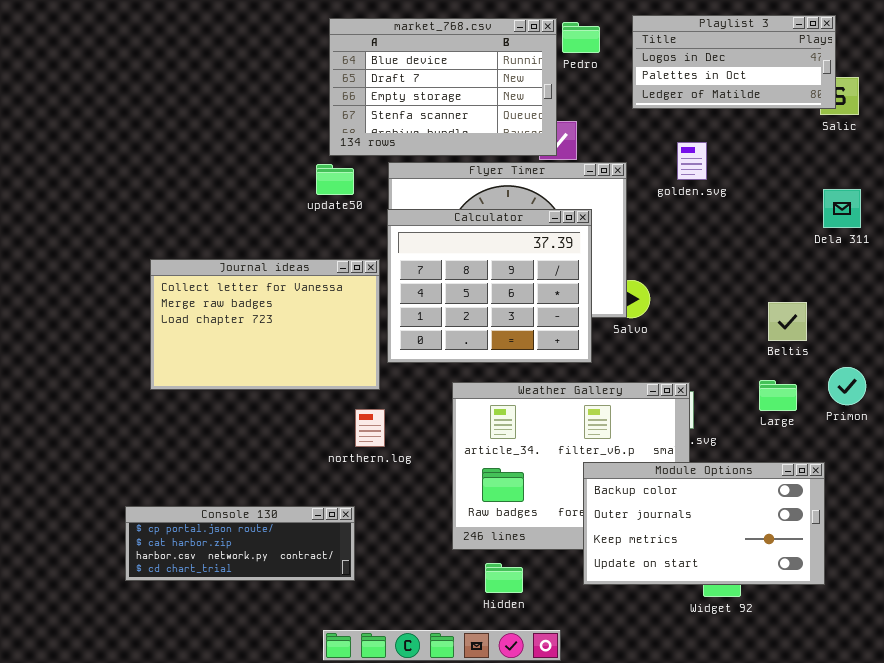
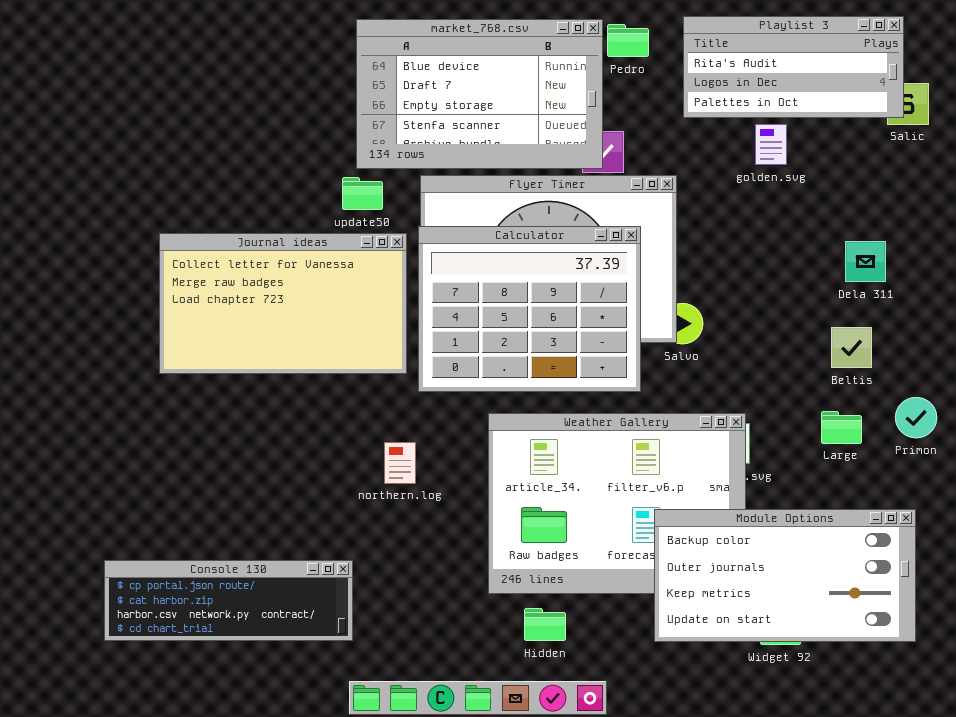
Playlist 3: [632,15,836,109] -> [683,16,904,118], scrolled up 1 row
golden.svg: [677,142,707,180] -> [755,124,787,165], moved
Dela 311: [823,189,861,228] -> [845,241,886,282], moved
Journal ideas: [150,259,380,390] -> [159,233,407,374], moved
Module Options: [583,462,825,585] -> [654,509,916,642], moved
Console 130: [125,506,355,581] -> [104,560,353,641], moved

